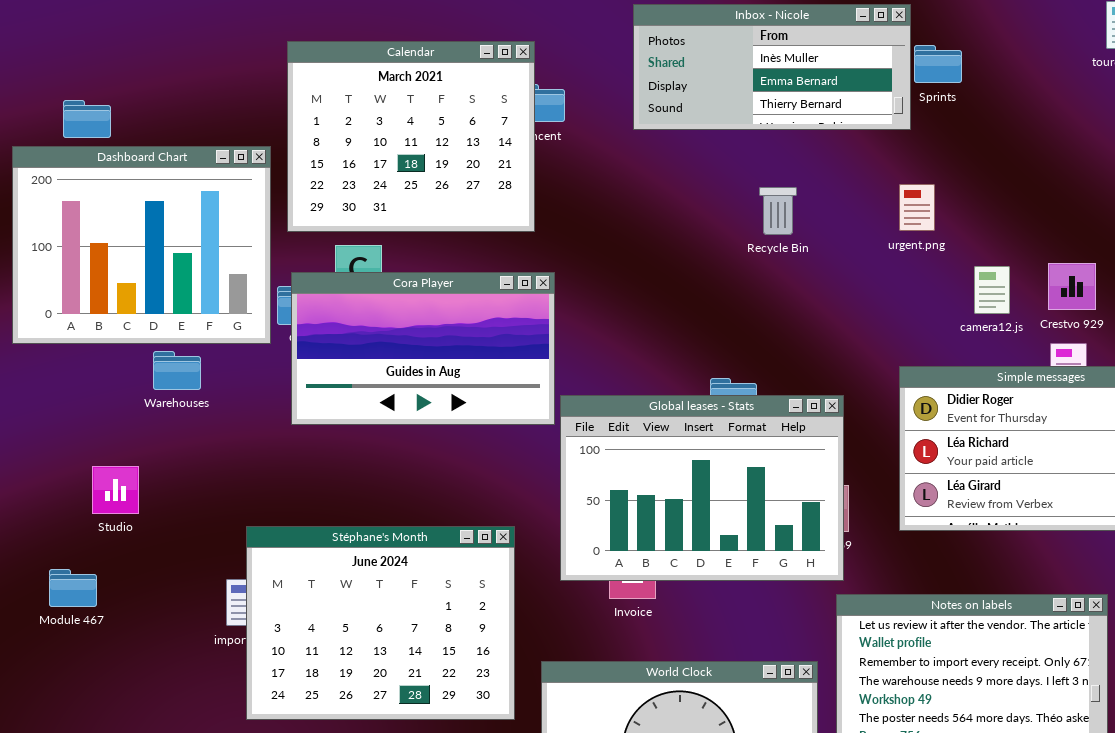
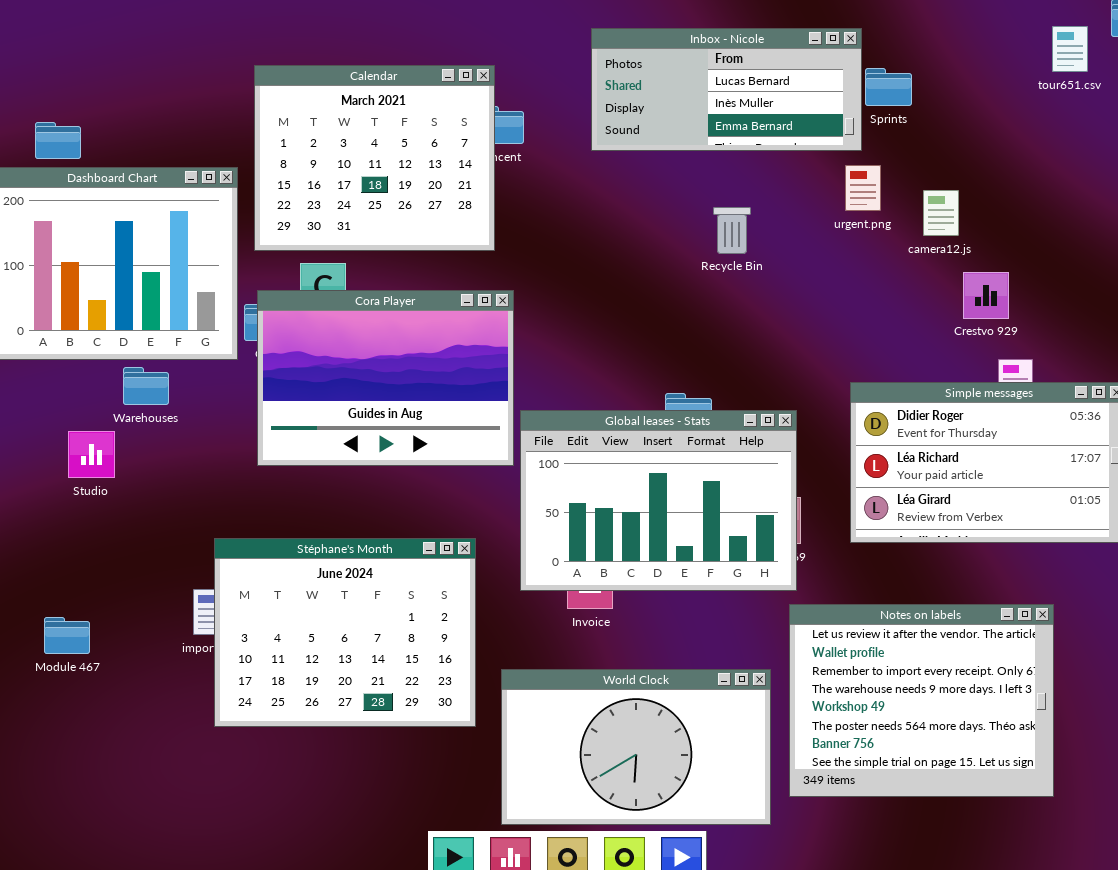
Inbox - Nicole: [633,4,911,130] -> [591,28,862,151], scrolled up 1 row
urgent.png: [899,184,935,231] -> [845,165,881,211], moved
Crestvo 929: [1048,263,1096,310] -> [963,272,1009,319], moved
camera12.js: [974,266,1010,314] -> [923,190,959,236], moved
Cora Player: [291,272,555,425] -> [257,290,514,466], resized
Studio: [92,466,139,514] -> [68,431,115,478], moved
Module 467: [49,569,97,607] -> [44,617,90,654], moved

